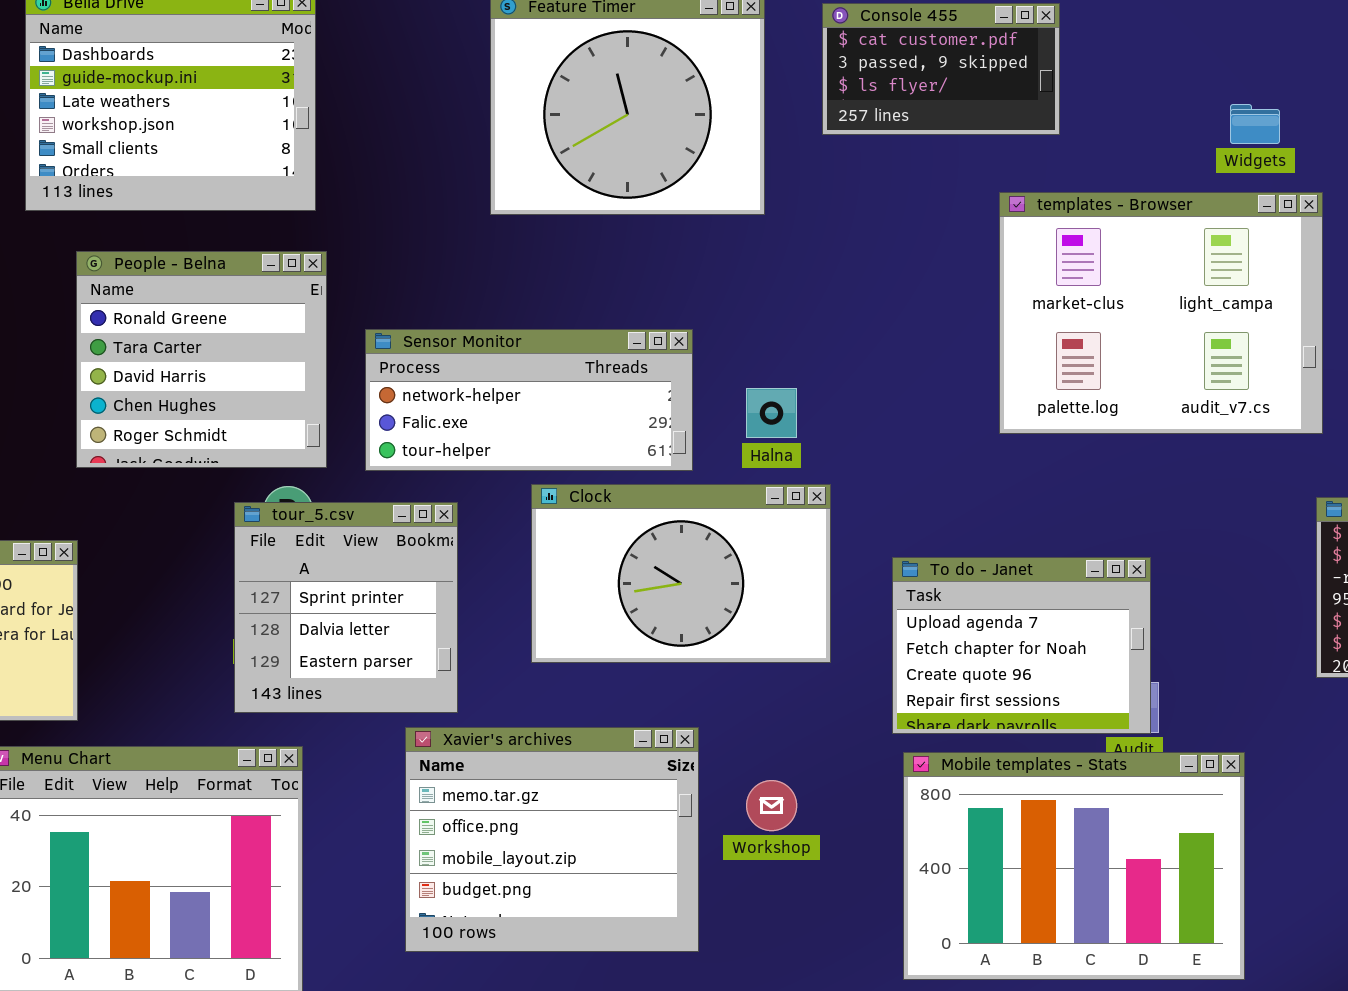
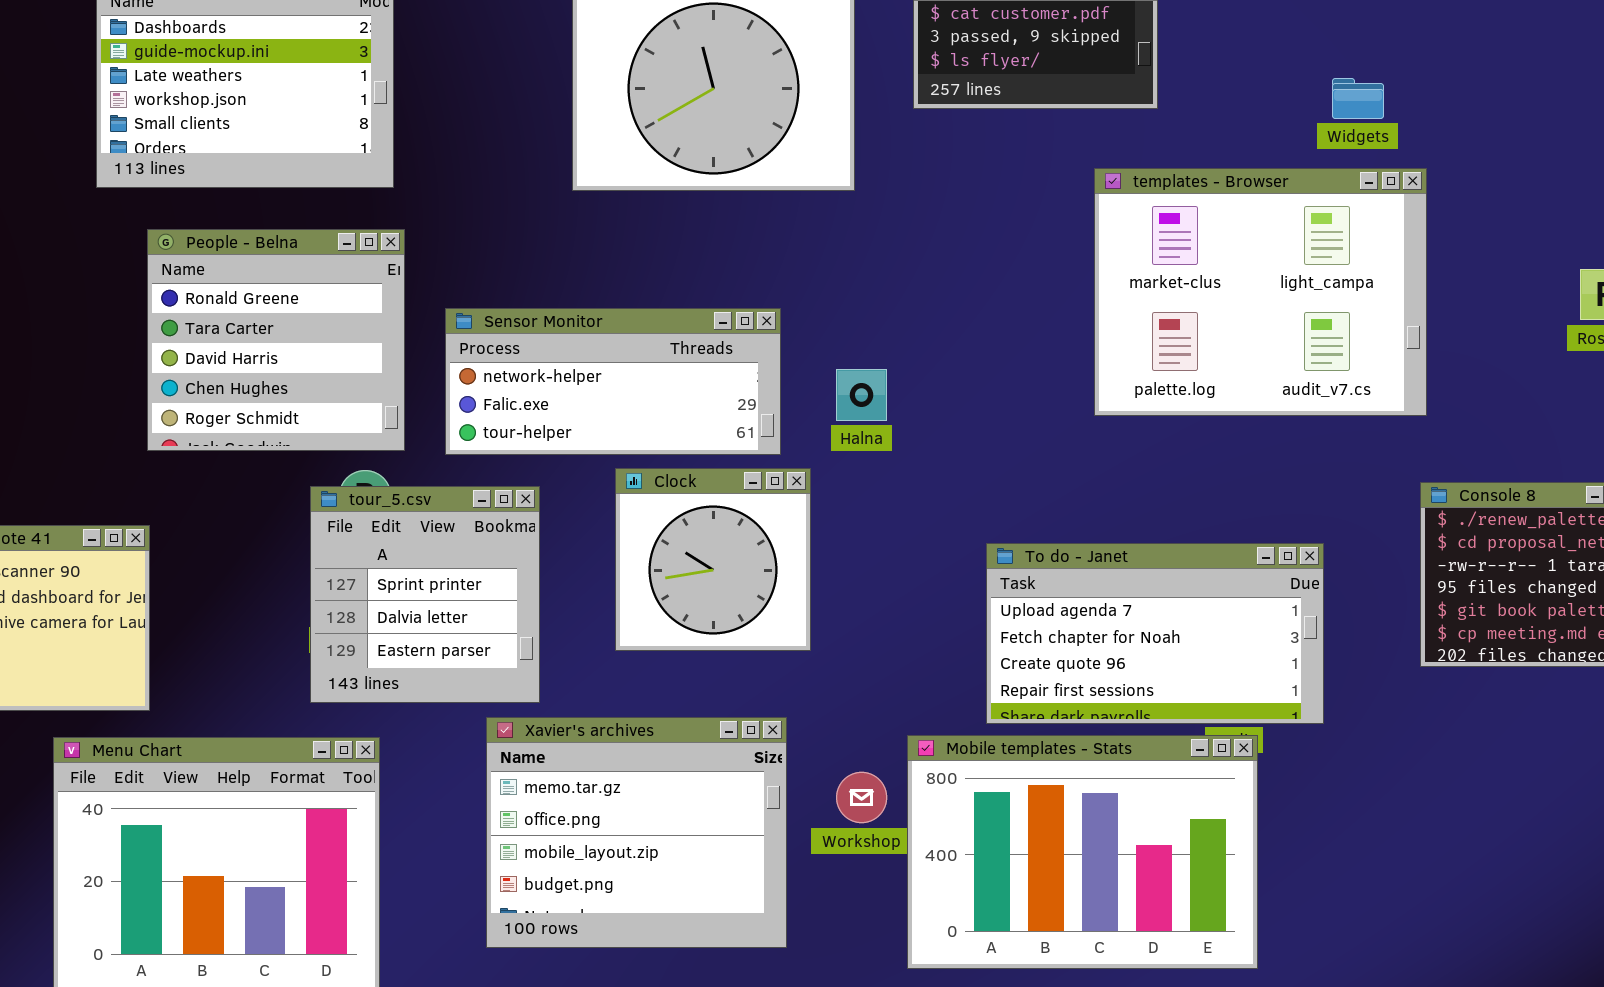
Clock: [531,484,831,663] -> [615,468,811,651], resized
To do - Janet: [892,557,1151,734] -> [986,543,1324,724], resized
Mobile templates - Stats: [903,752,1245,980] -> [907,735,1258,969], moved

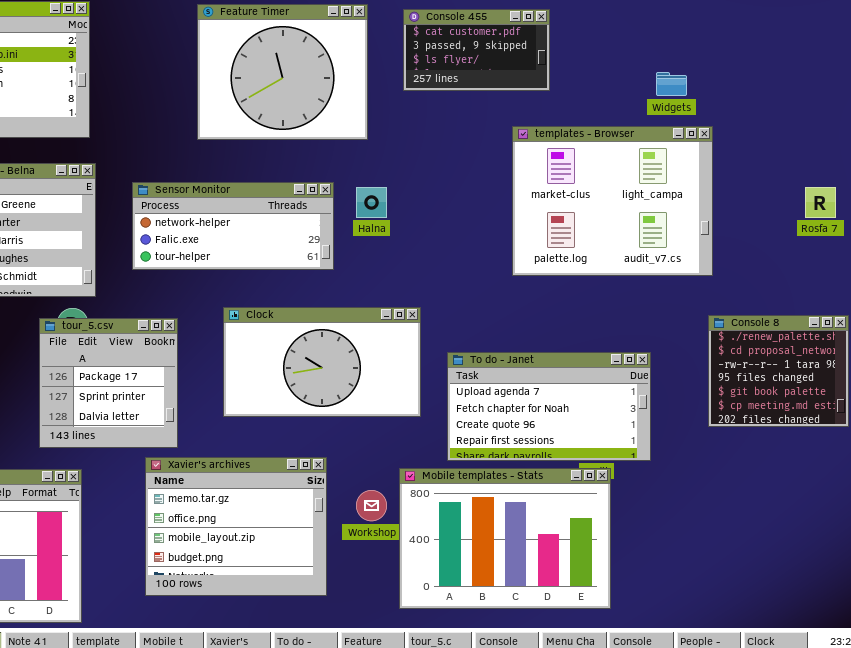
Sensor Monitor: [445,308,781,455] -> [132,182,334,270], moved
Halna: [836,369,887,421] -> [356,187,387,218], moved
Clock: [615,468,811,651] -> [223,307,421,417], resized
tour_5.csv: [310,486,540,703] -> [39,318,178,448], scrolled up 1 row

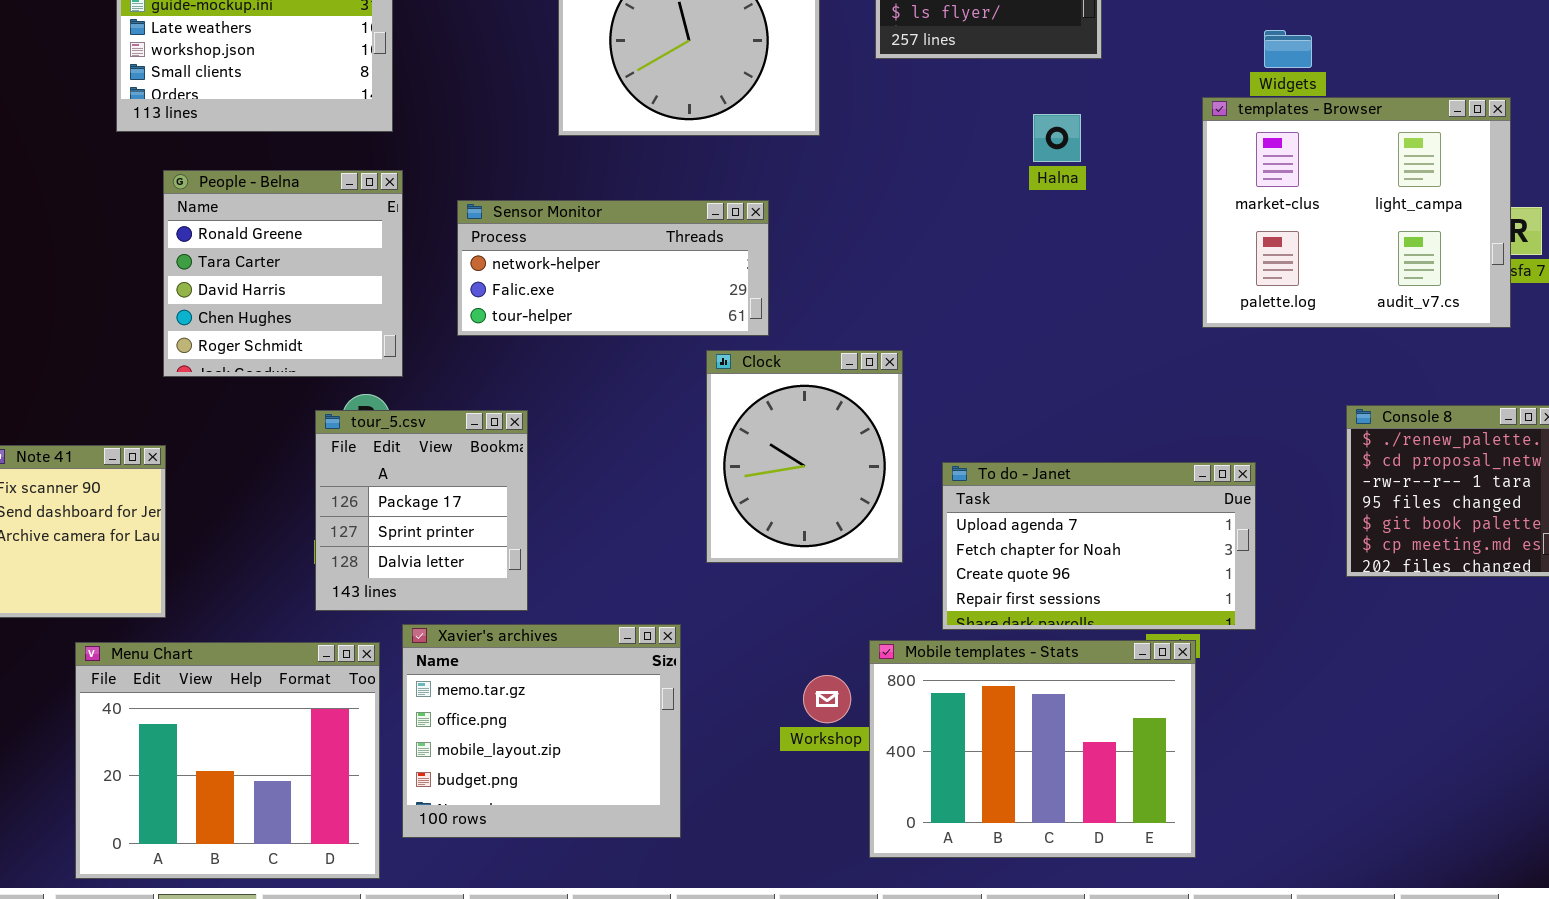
templates - Browser: [512,126,713,276] -> [1202,97,1511,328], moved
Halna: [356,187,387,218] -> [1033,114,1081,162], moved
Clock: [223,307,421,417] -> [706,350,903,563], resized
Xavier's archives: [145,457,327,596] -> [402,624,681,838], moved

